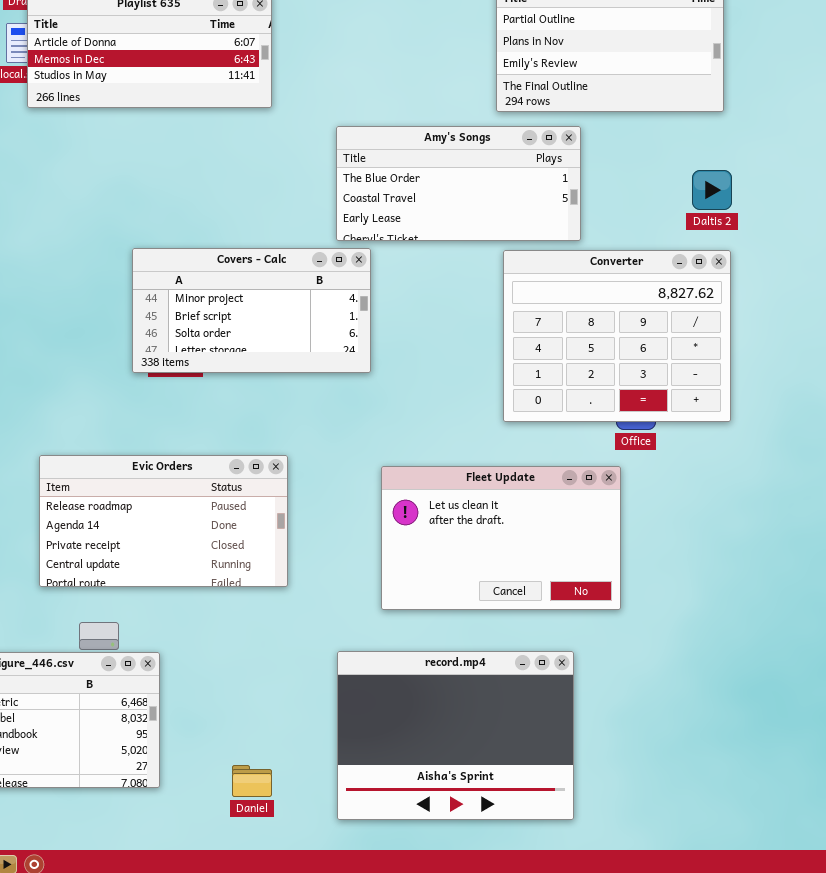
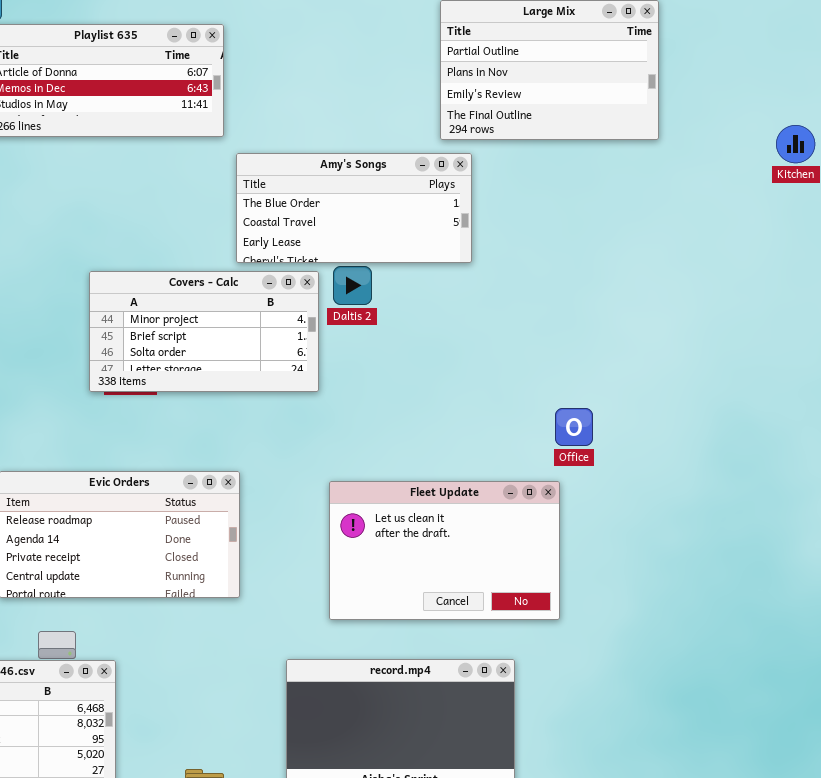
Amy's Songs: [336,126,581,241] -> [236,153,472,263], moved
Daltis 2: [692,170,732,210] -> [333,266,372,305], moved
Converter: [503,250,731,422] -> none, closed

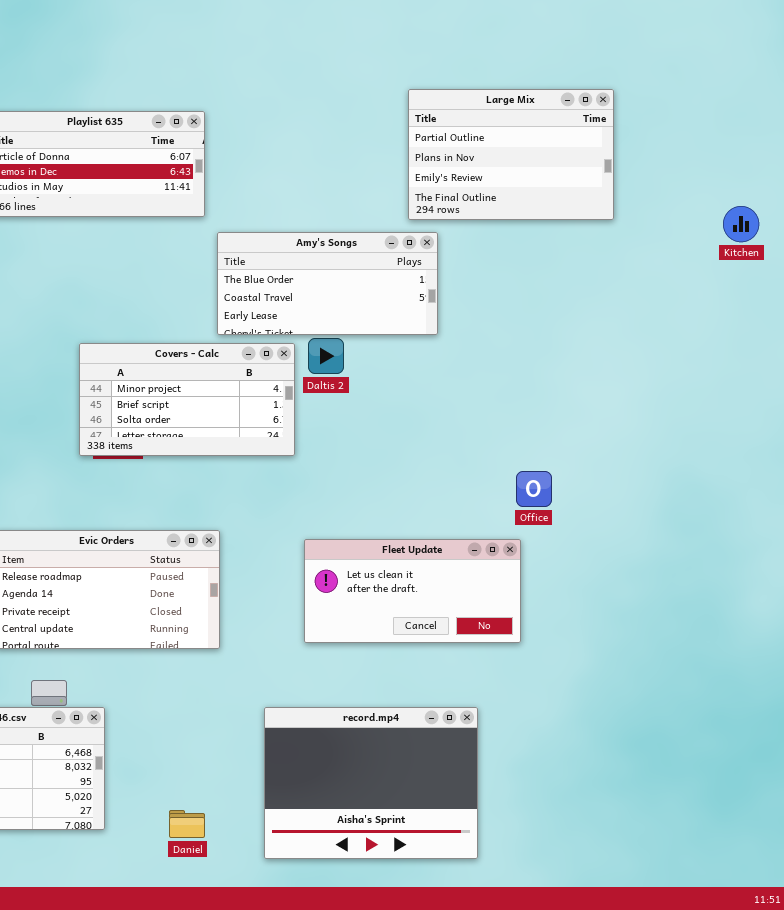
Fleet Update: [329,481,560,620] -> [304,539,521,643], resized

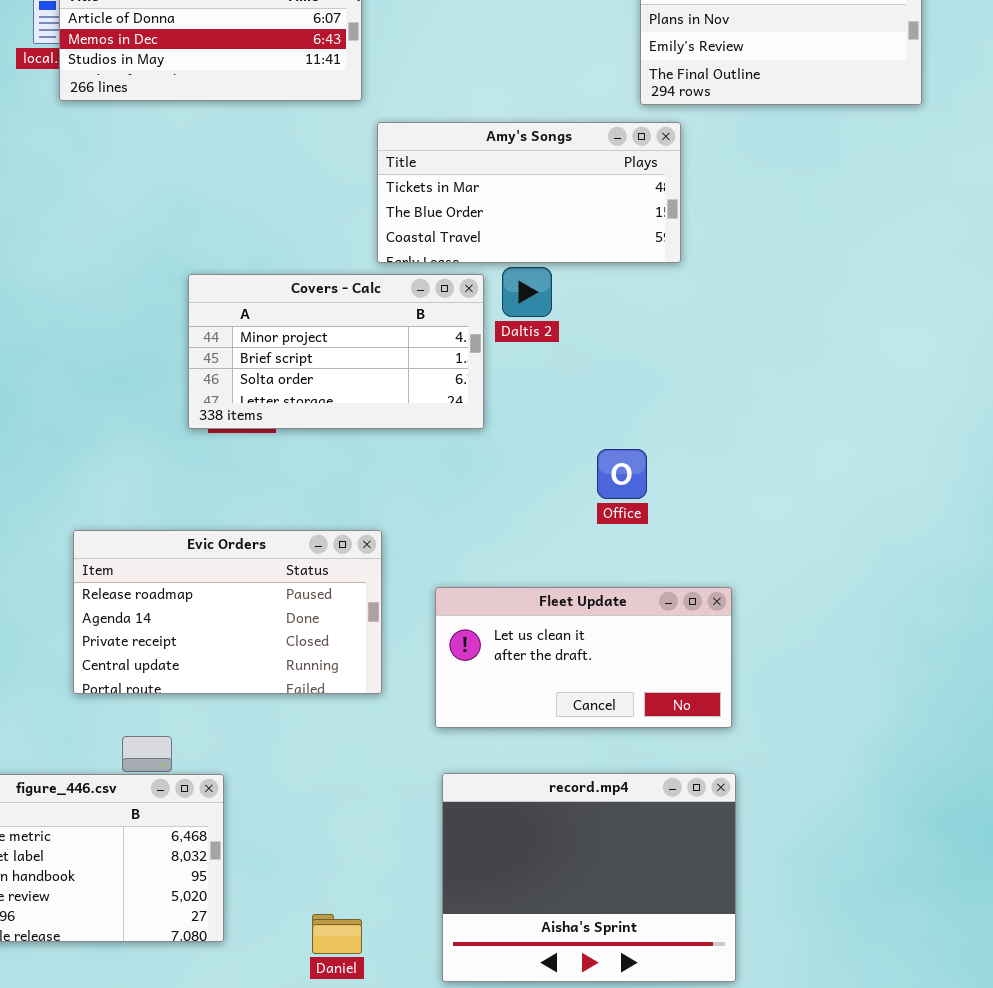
Amy's Songs: [217,232,438,335] -> [377,122,681,263], scrolled up 1 row
Office: [516,471,552,507] -> [597,449,647,499], moved
Fleet Update: [304,539,521,643] -> [435,587,732,728], moved

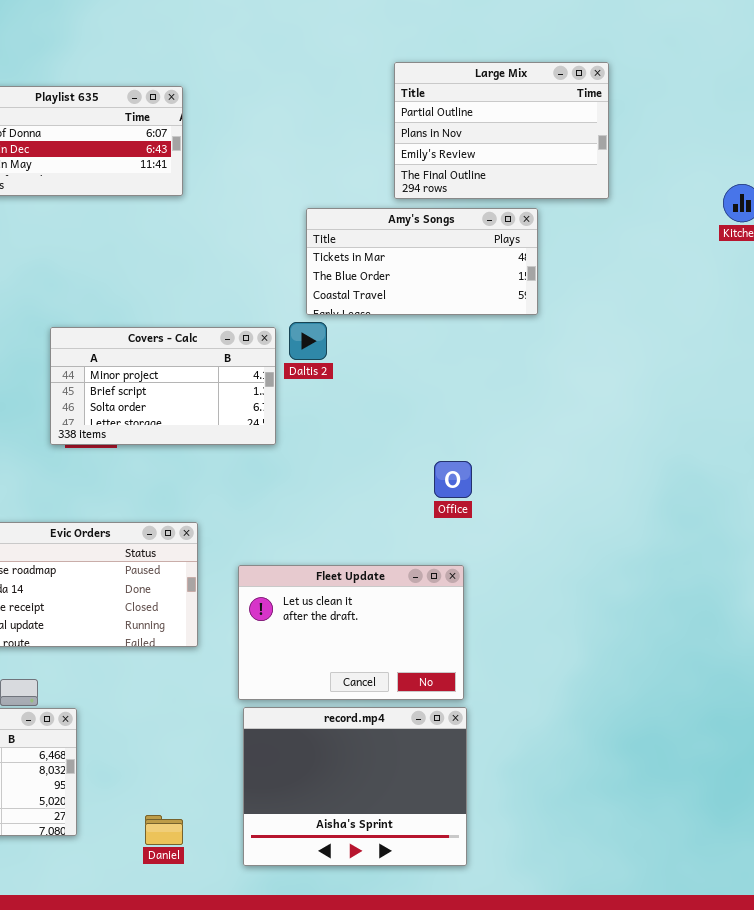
Amy's Songs: [377,122,681,263] -> [306,208,538,315], moved
Office: [597,449,647,499] -> [434,461,472,498], moved
Fleet Update: [435,587,732,728] -> [238,565,464,700], resized

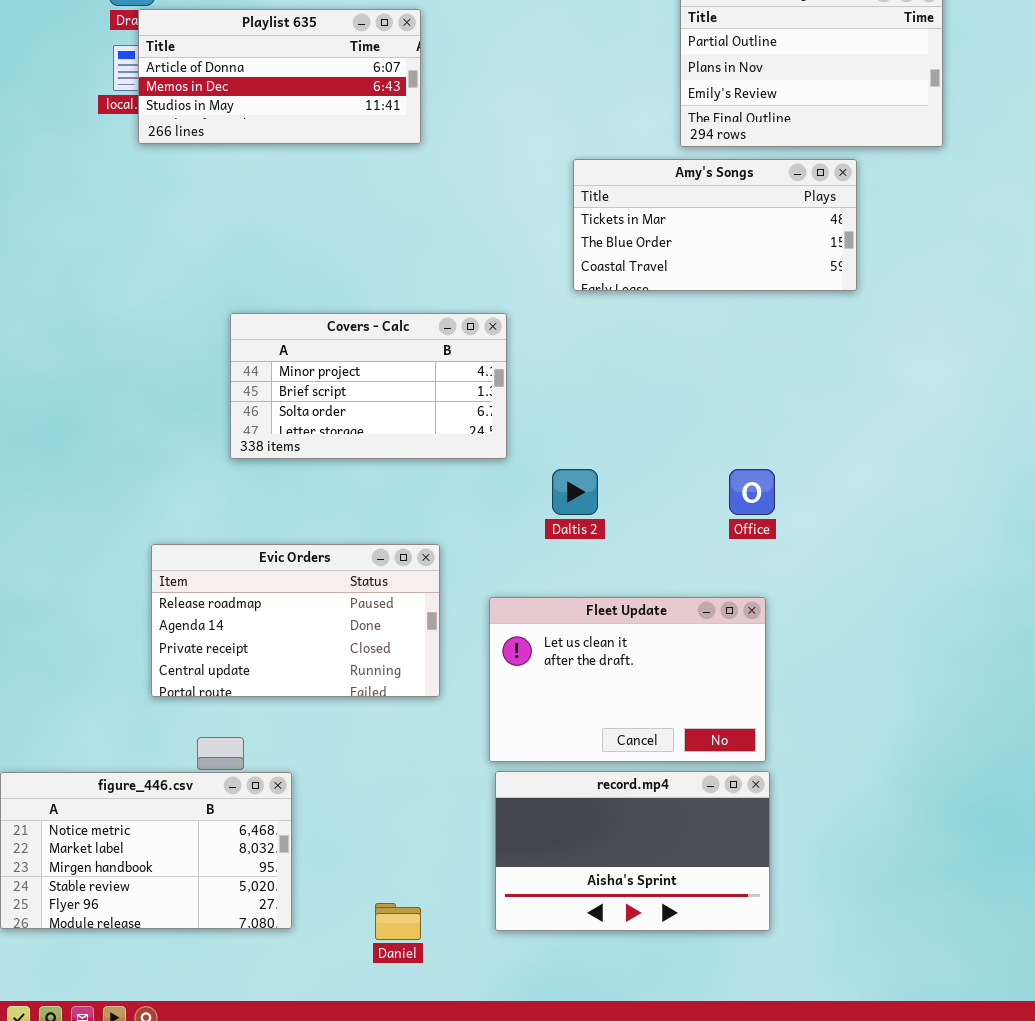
Daltis 2: [289,322,327,360] -> [552,469,598,515], moved
Covers - Calc: [50,327,276,445] -> [230,313,507,459], moved
record.mp4: [243,707,467,866] -> [495,771,770,931], resized

